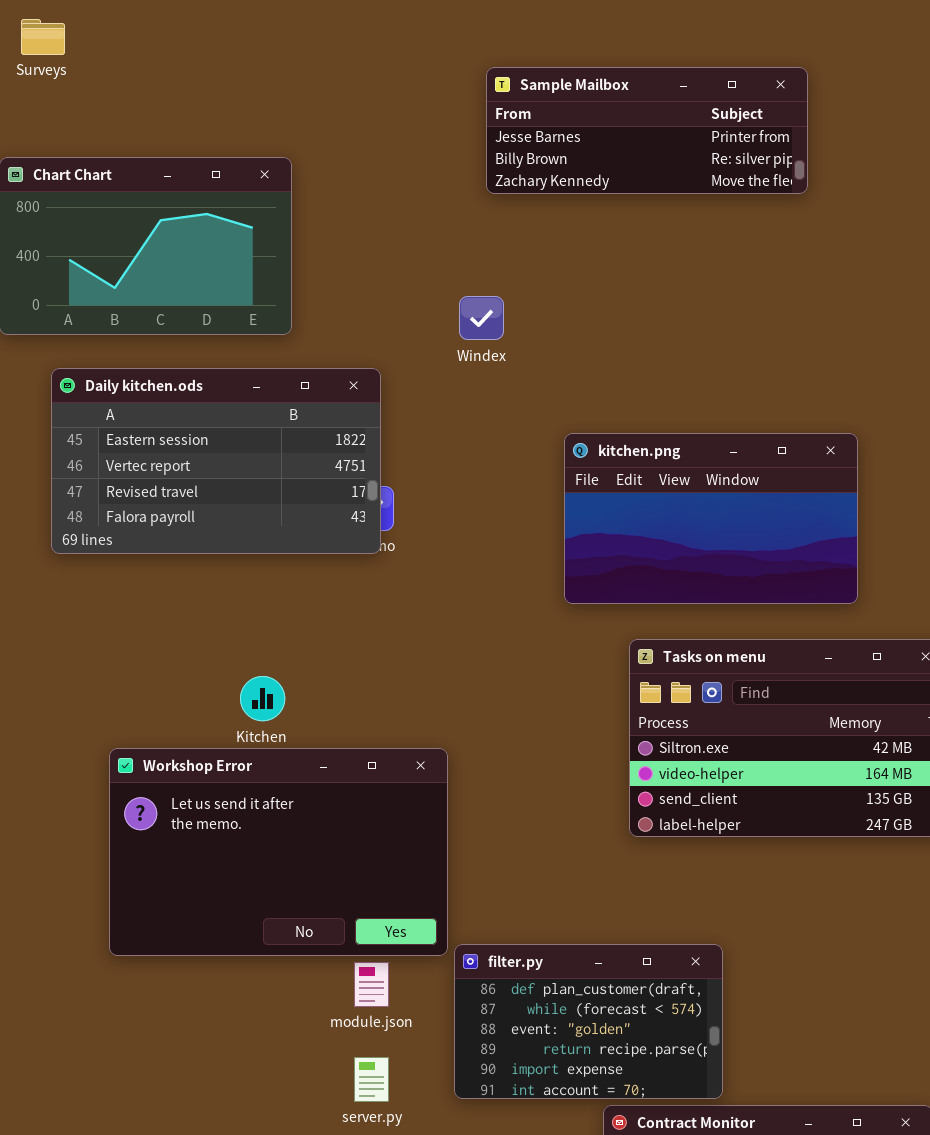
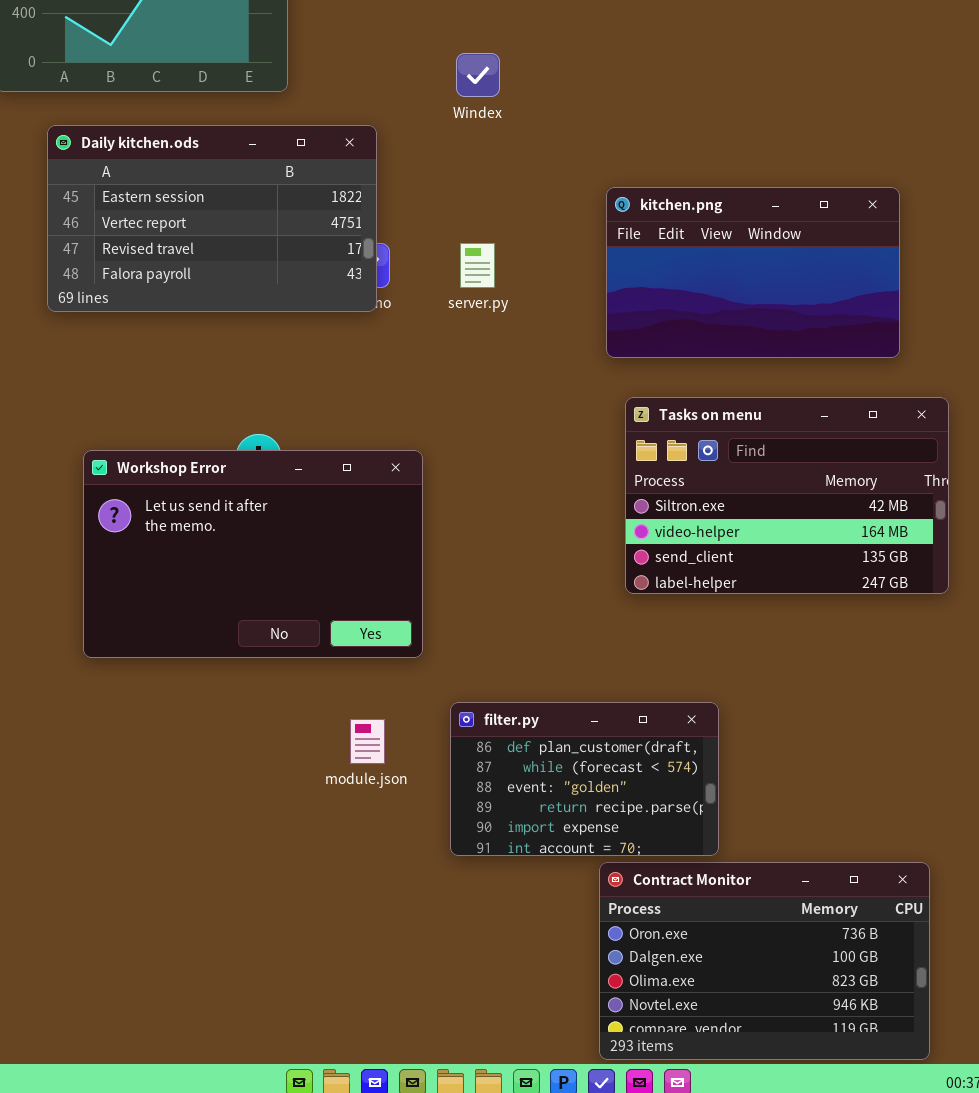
kitchen.png: [564,433,858,604] -> [606,187,900,358], moved
Workshop Error: [109,748,448,956] -> [83,450,423,658], moved
server.py: [354,1057,389,1102] -> [460,243,495,288], moved

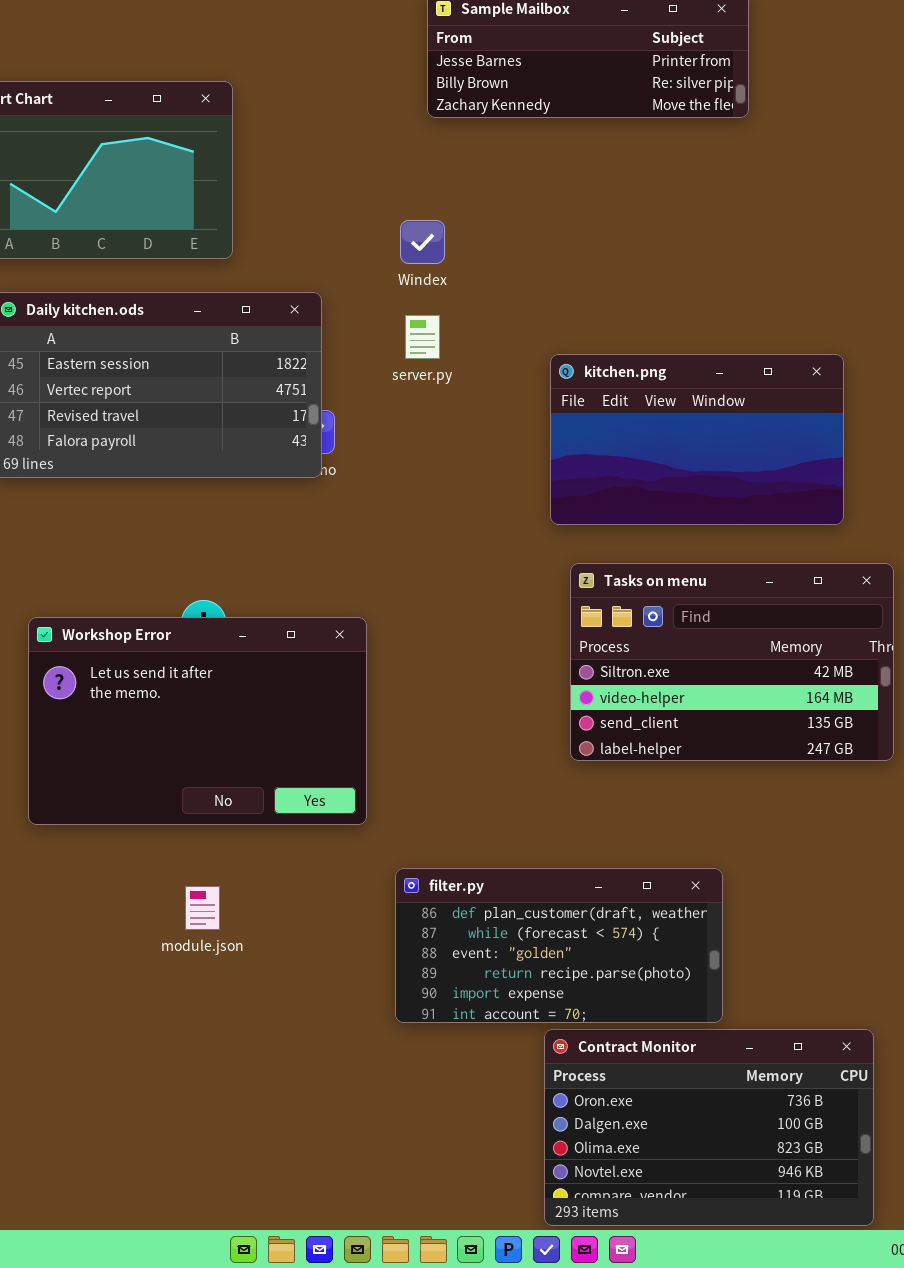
server.py: [460,243,495,288] -> [405,315,440,359], moved
filter.py: [450,702,719,856] -> [395,868,723,1023], resized
module.json: [350,719,385,764] -> [185,886,220,930], moved

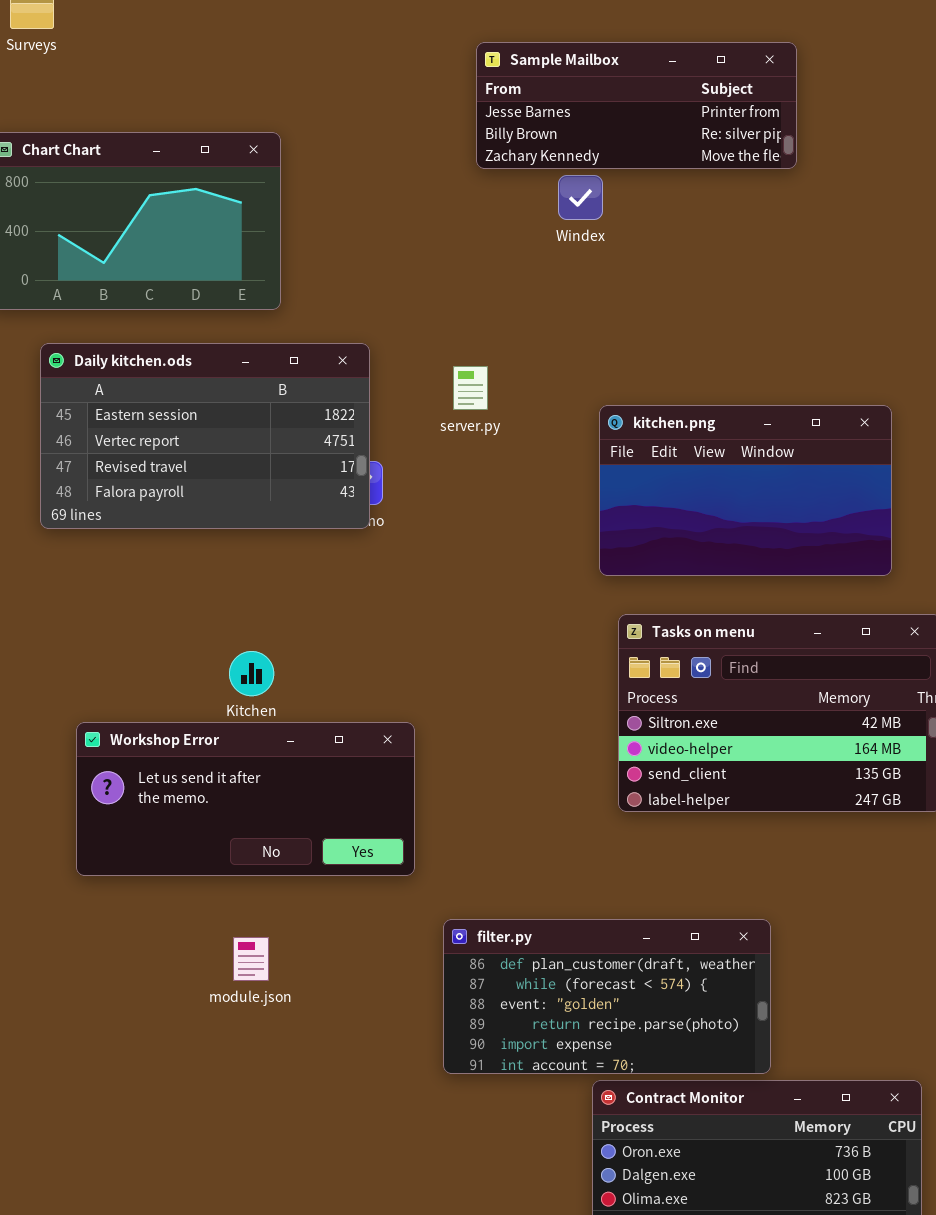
Windex: [400,220,445,264] -> [558,175,603,220], moved
Workshop Error: [28,617,367,825] -> [76,722,415,876], resized

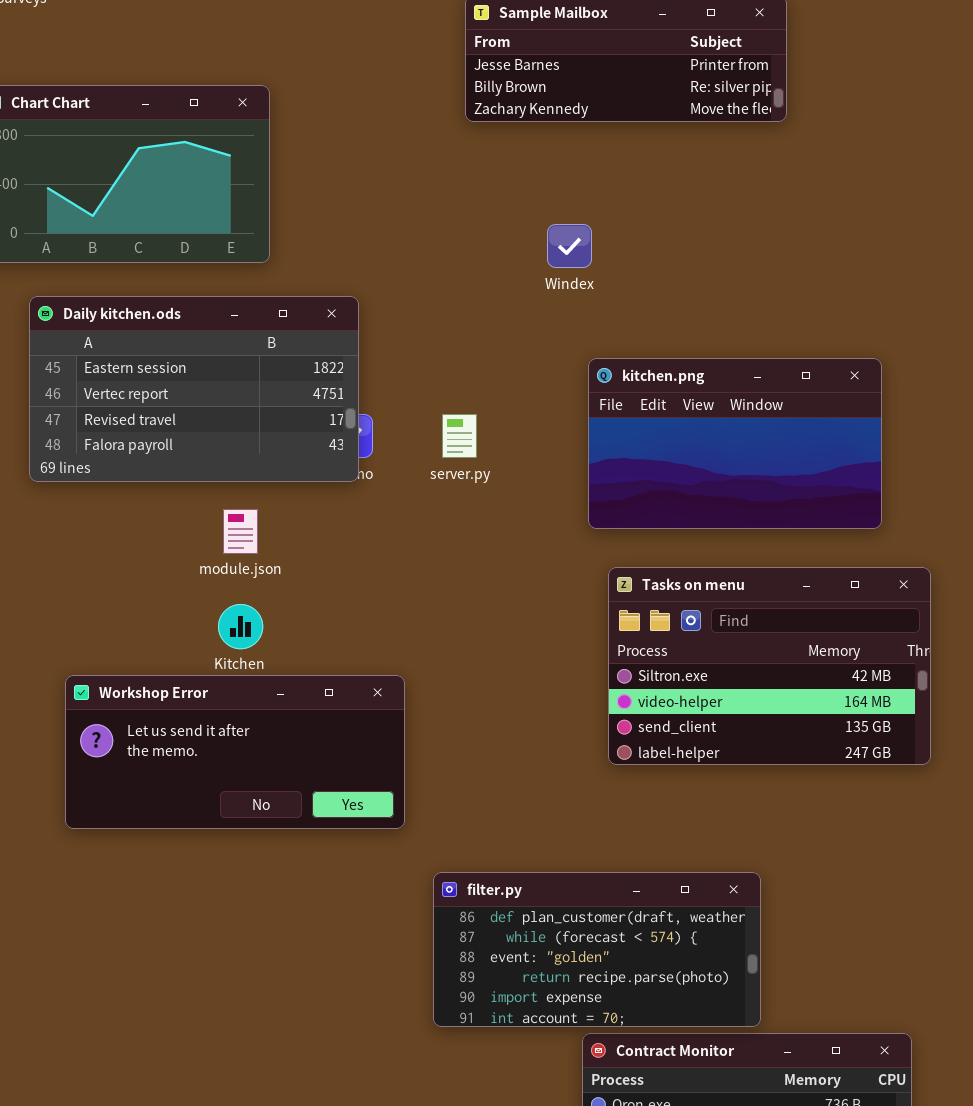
Windex: [558,175,603,220] -> [547,224,592,268], moved
server.py: [453,366,488,410] -> [442,414,477,458], moved
module.json: [233,937,269,981] -> [223,509,258,554], moved

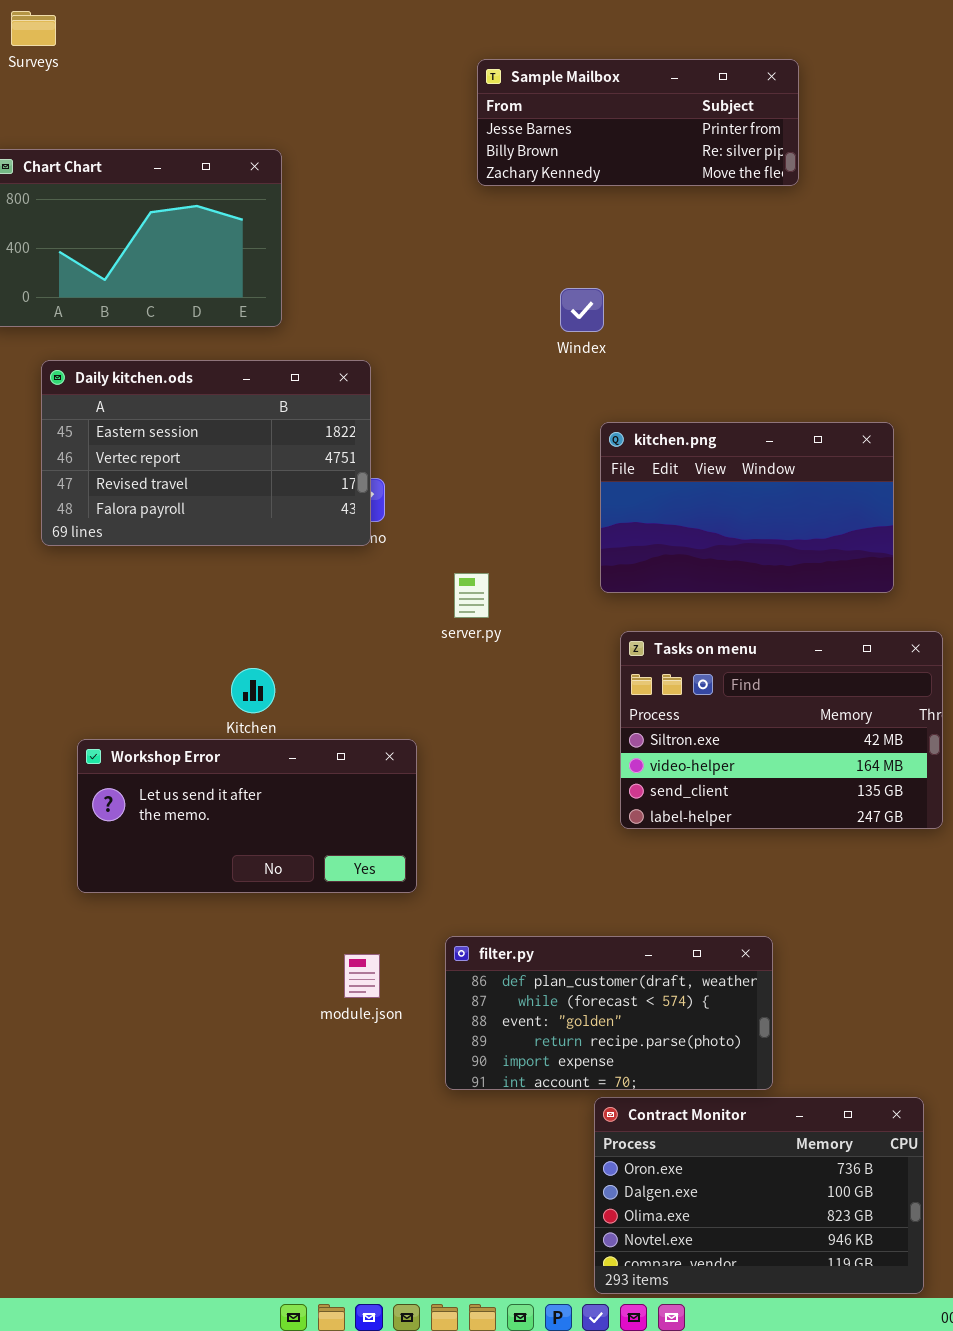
server.py: [442,414,477,458] -> [454,573,489,618], moved
module.json: [223,509,258,554] -> [344,954,380,998], moved

